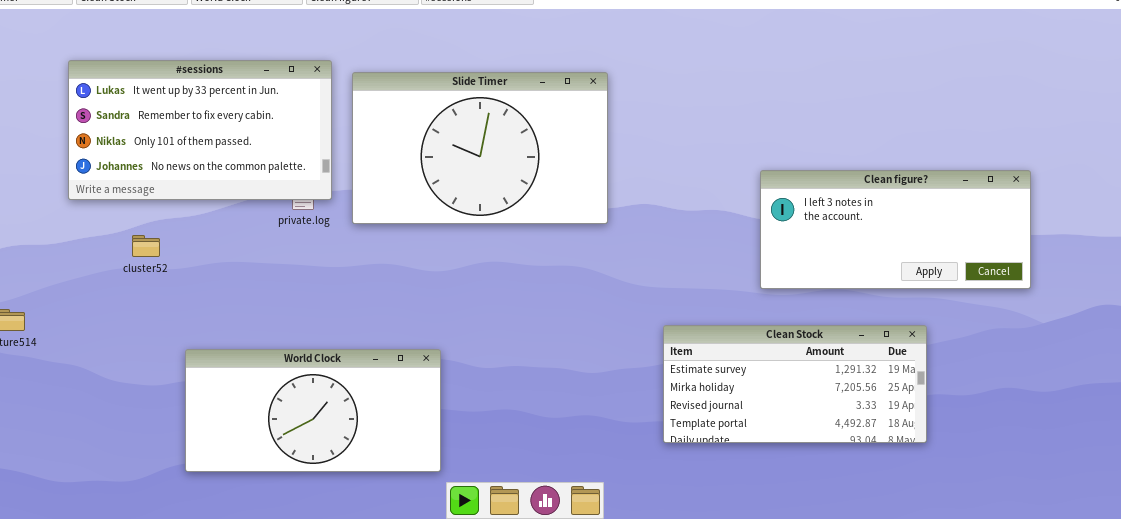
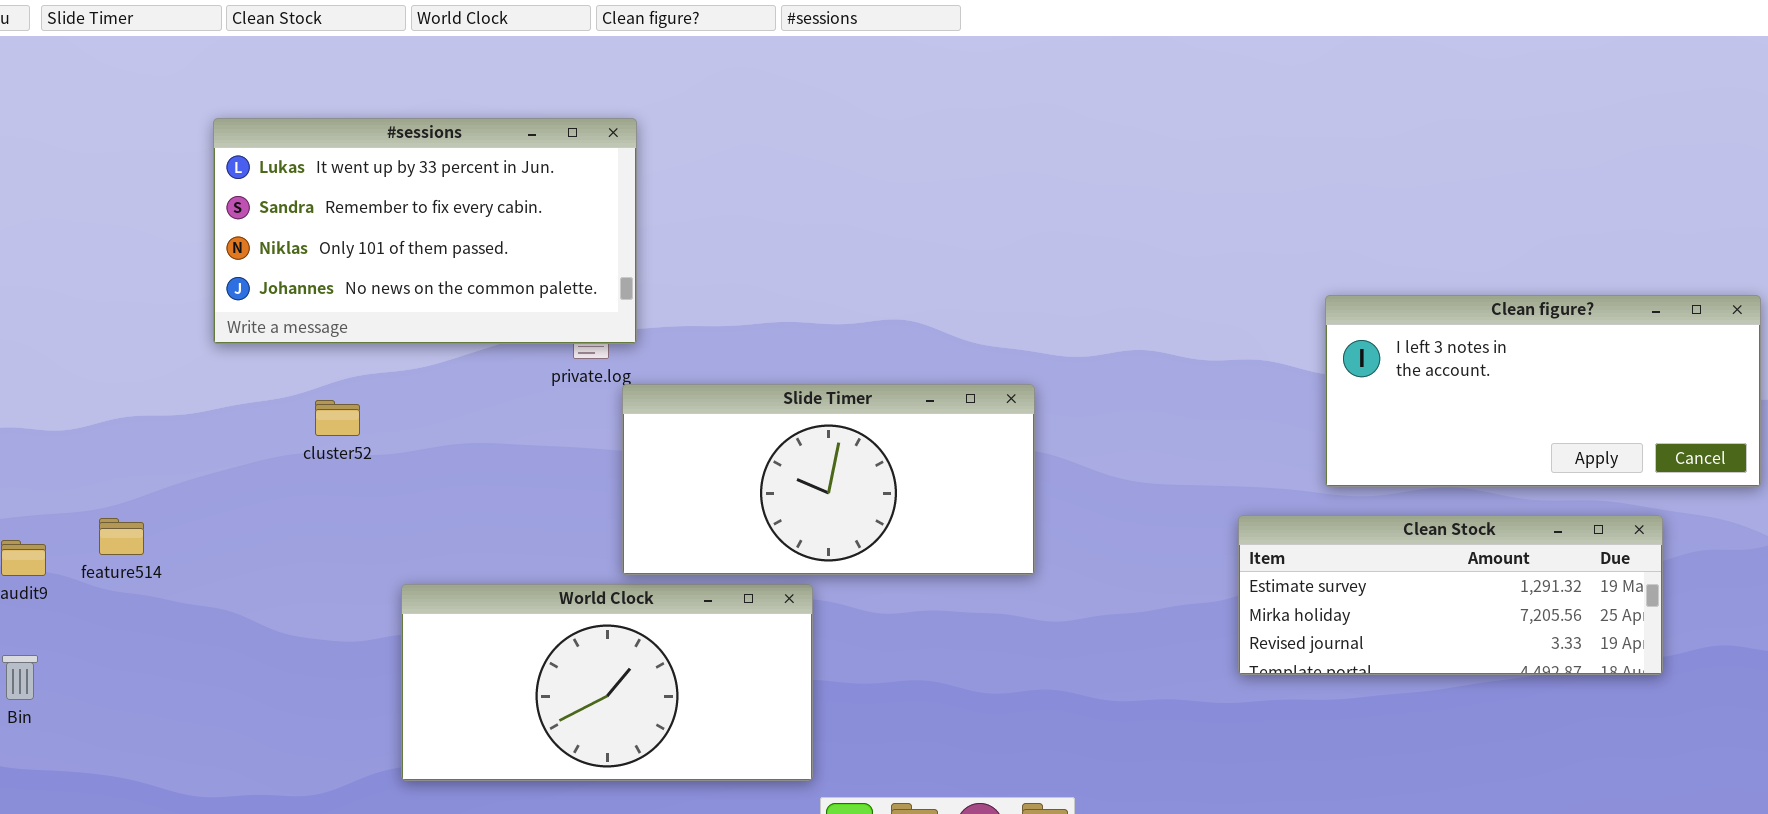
Slide Timer: [352,72,608,224] -> [622,384,1035,575], moved, resized
Clean Stock: [663,325,927,443] -> [1238,515,1663,675], moved, resized

